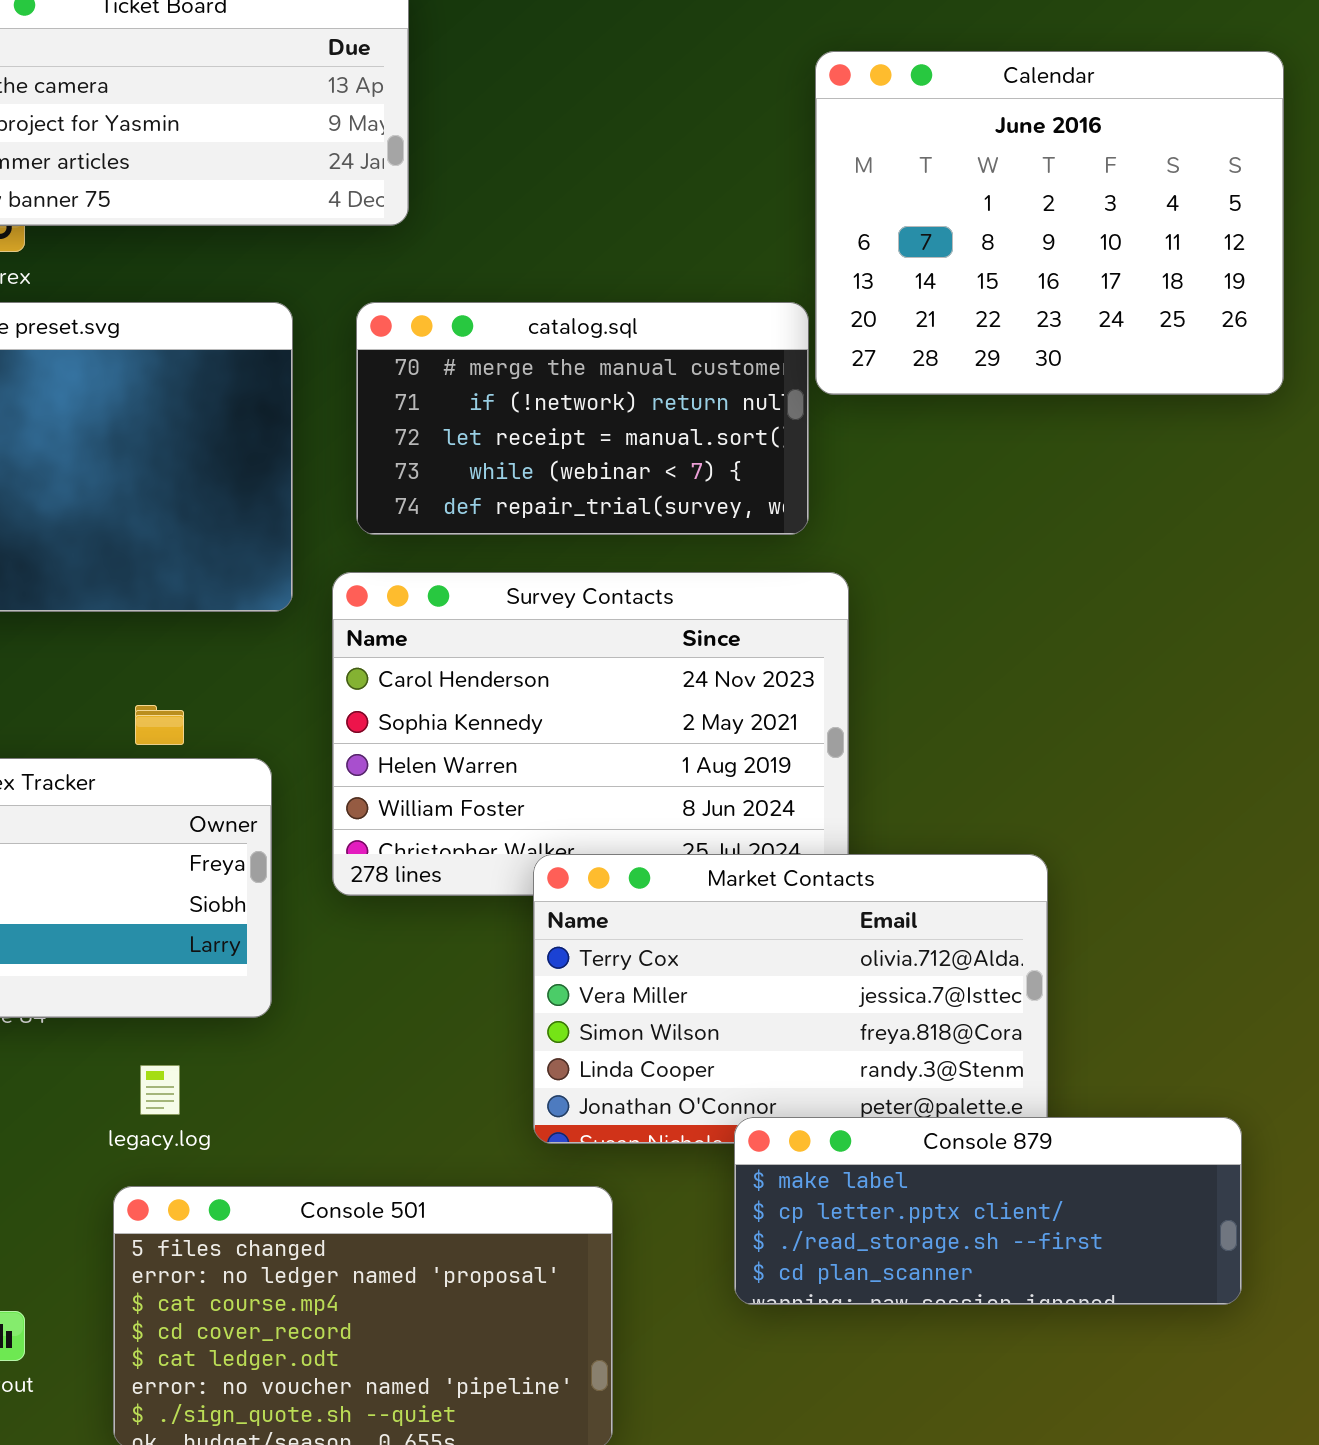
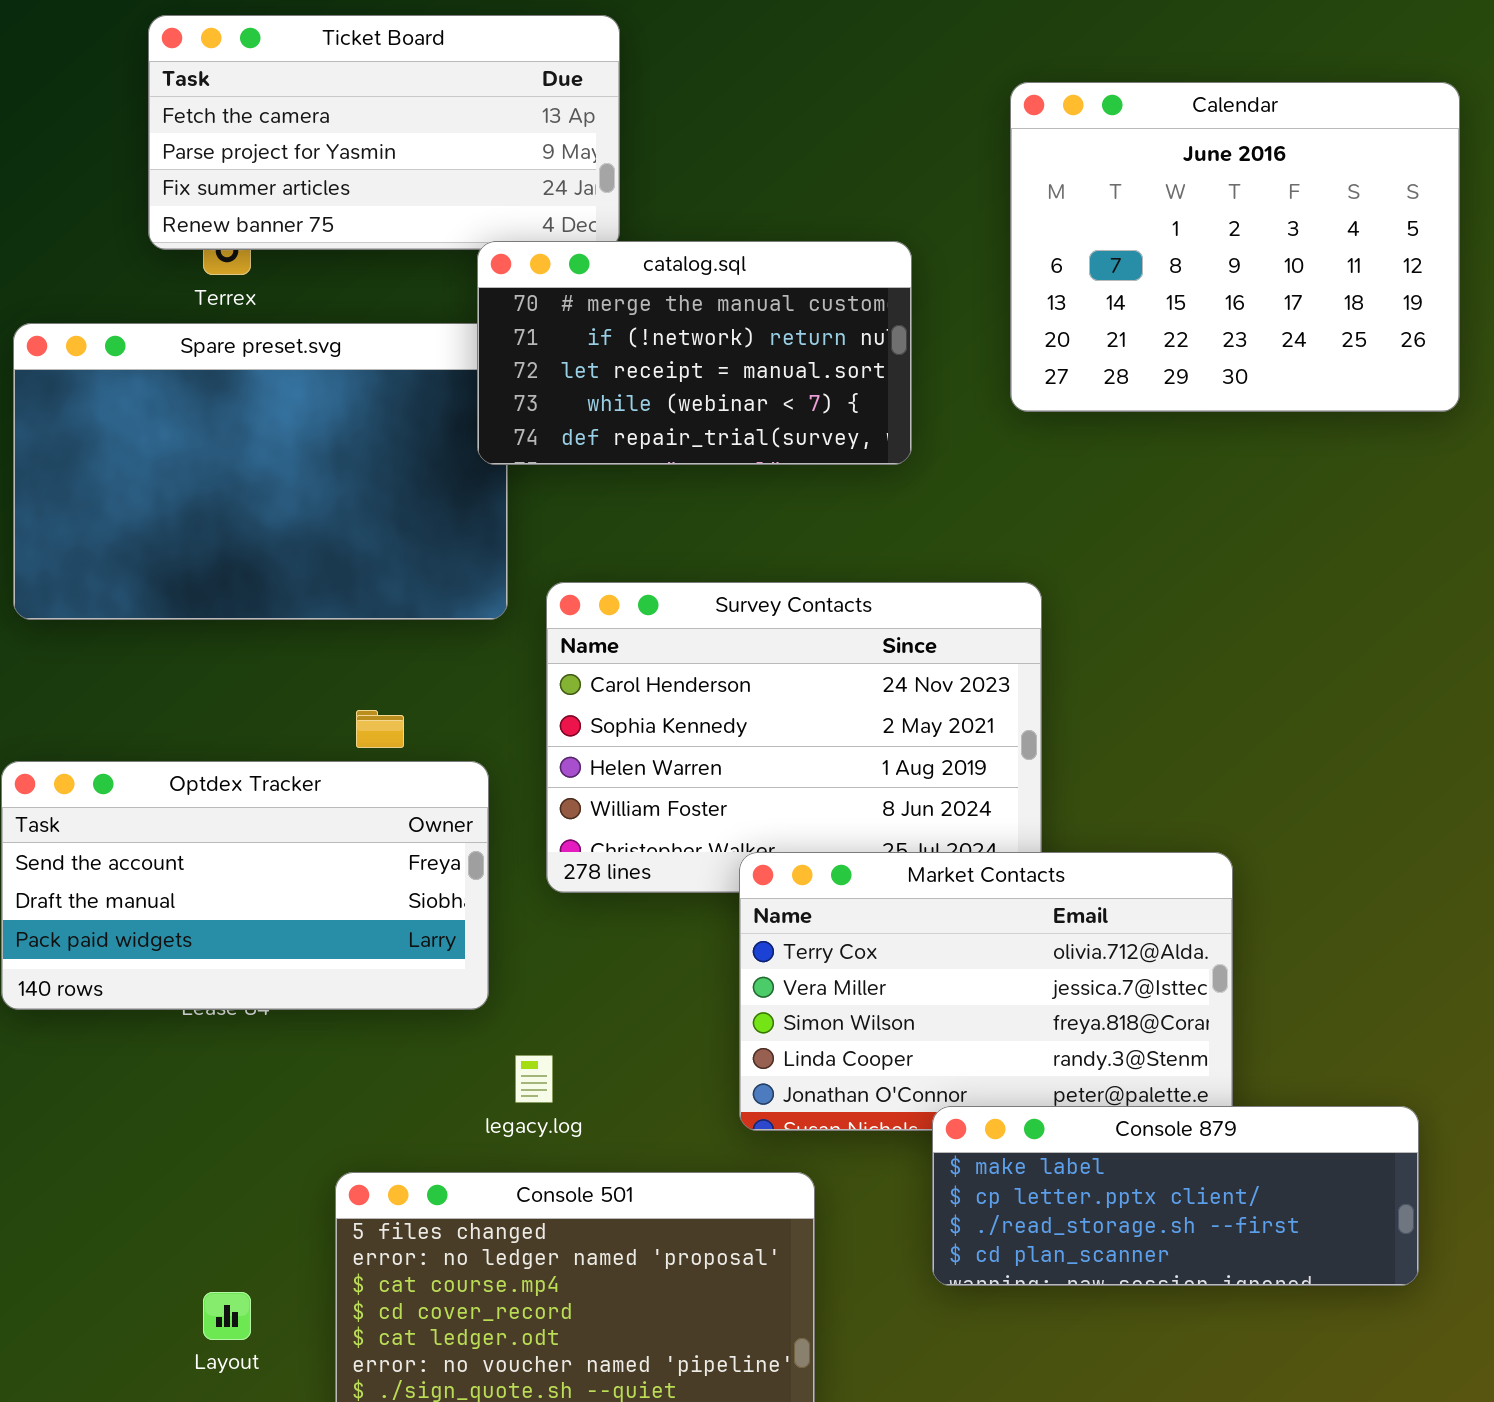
catalog.sql: [356,302,809,535] -> [477,241,912,465], moved
legacy.log: [140,1065,180,1115] -> [515,1055,553,1103], moved

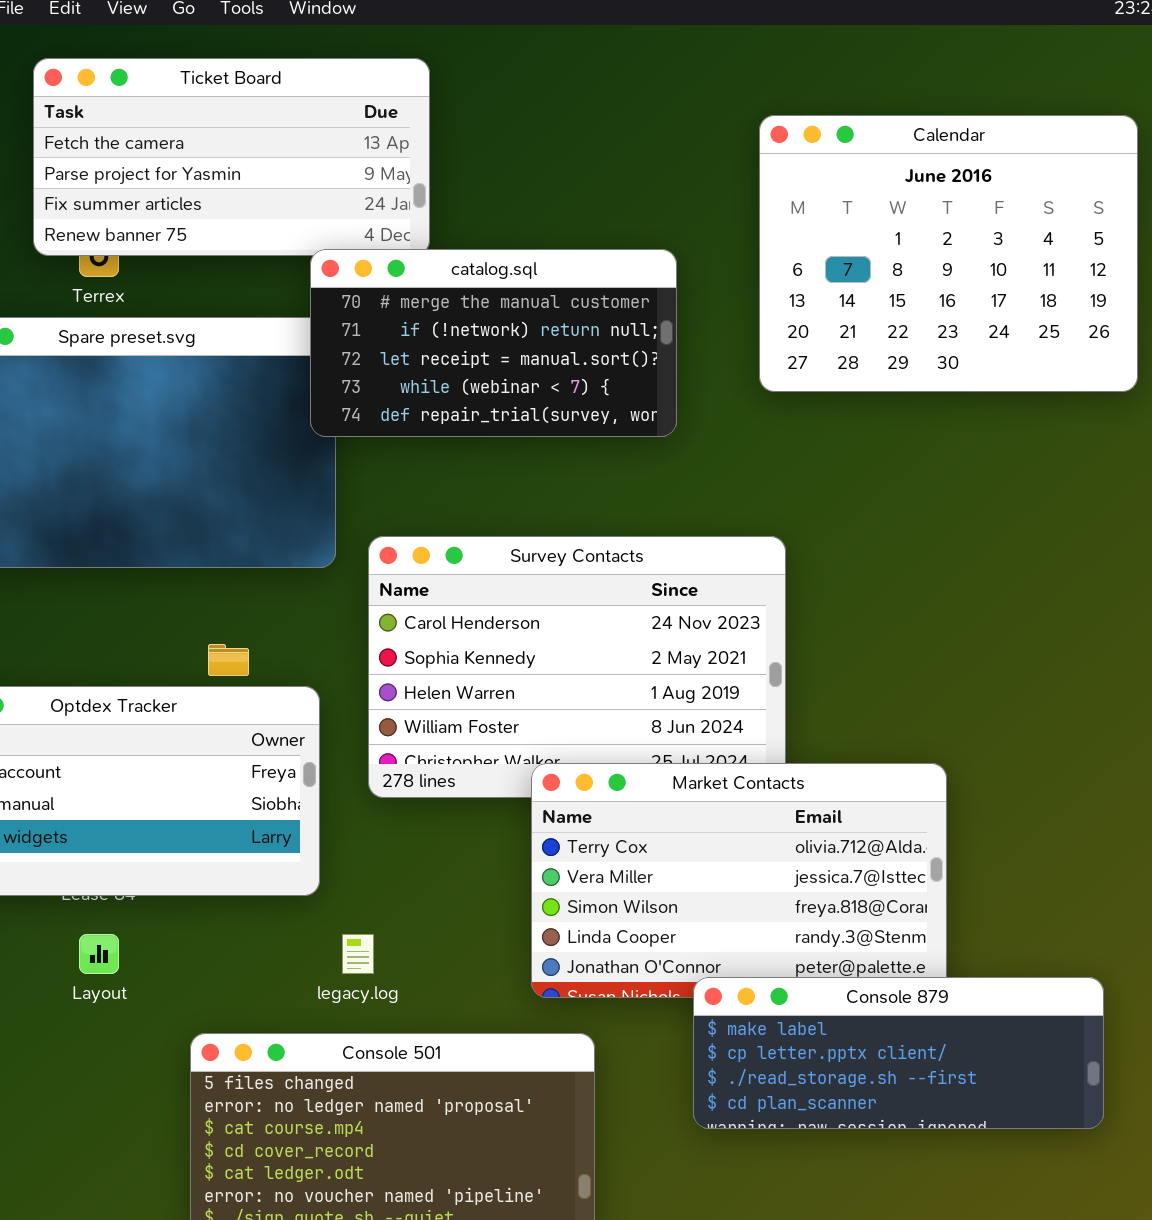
Layout: [203,1292,251,1340] -> [79,934,119,974], moved

